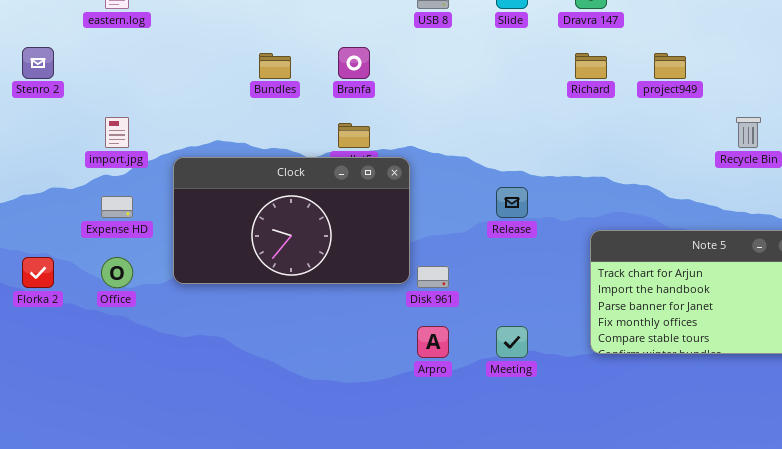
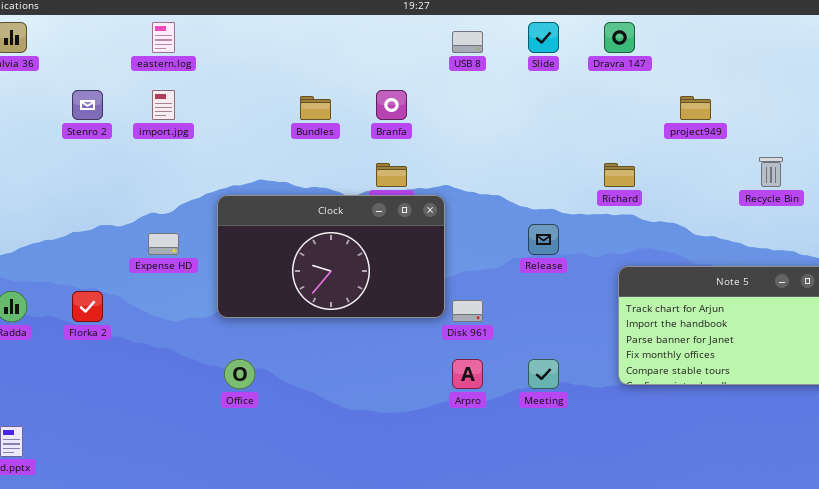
Richard: [575,53,607,79] -> [604,163,635,187], moved
import.jpg: [105,117,129,148] -> [152,90,175,120], moved
Office: [101,257,133,288] -> [224,359,255,389], moved

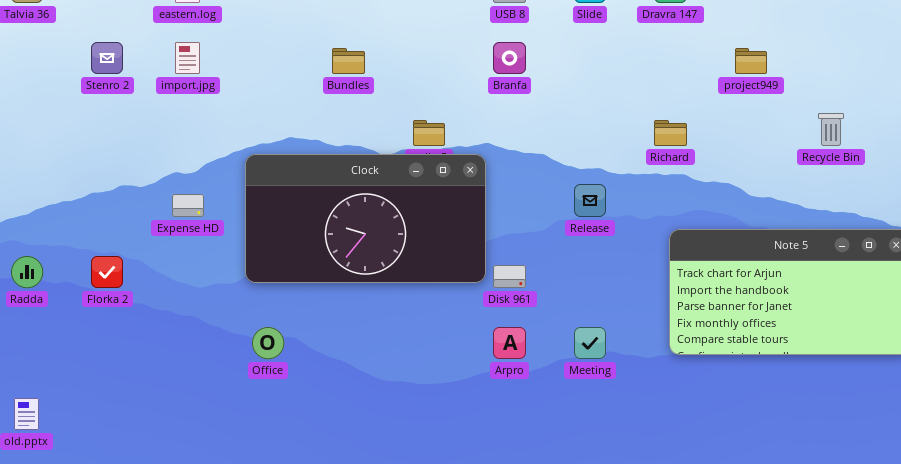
Branfa: [376,90,407,120] -> [493,42,526,74], moved

